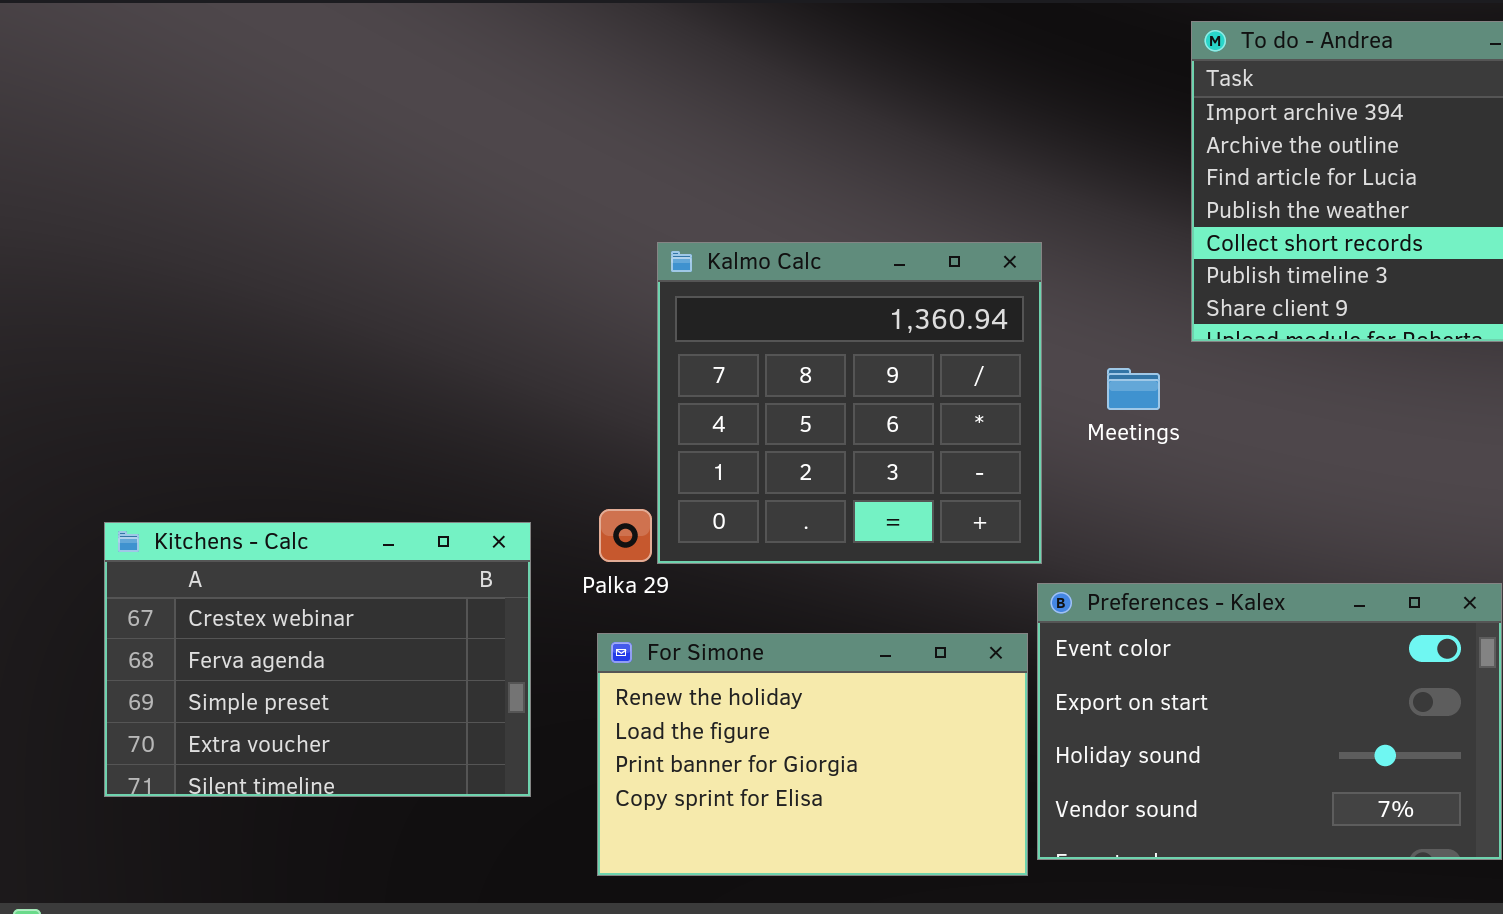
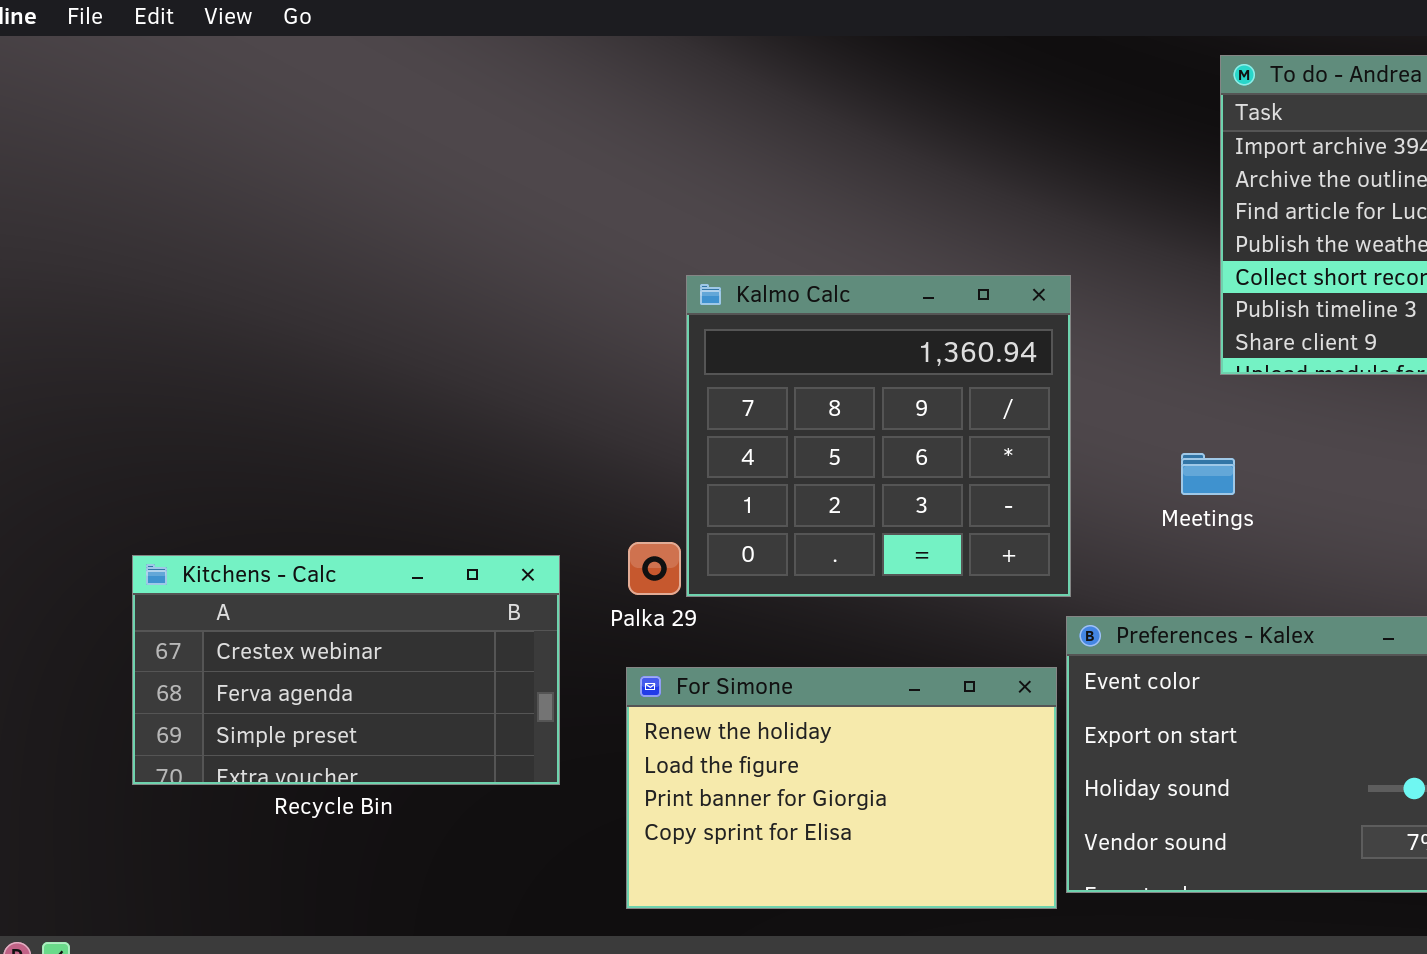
Meetings: [1107,368,1160,410] -> [1181,453,1235,495], moved
Kitchens - Calc: [104,522,531,797] -> [132,555,560,785], resized

